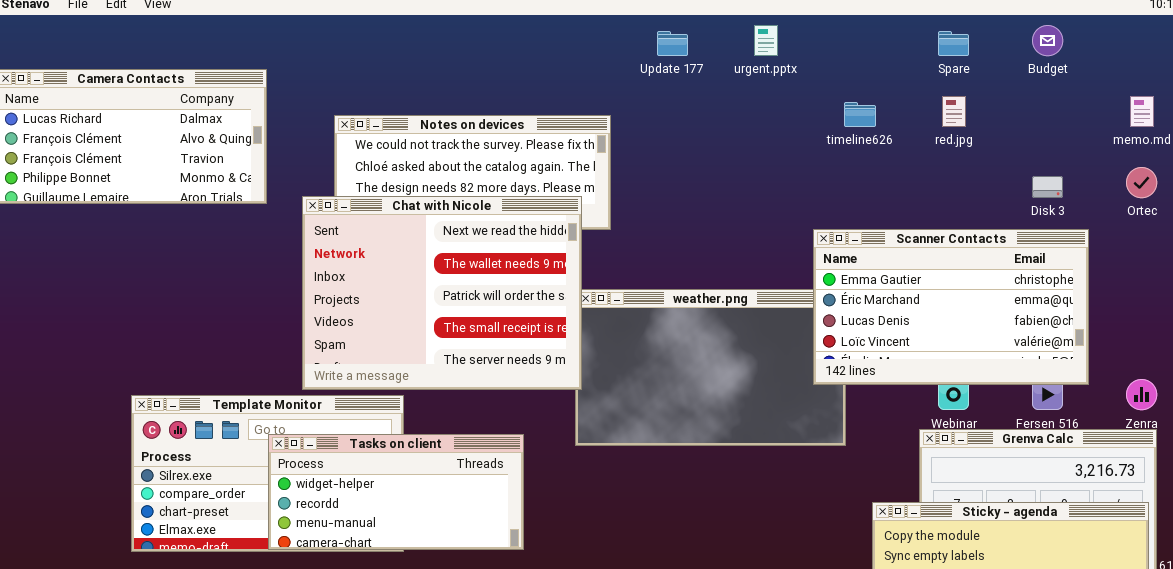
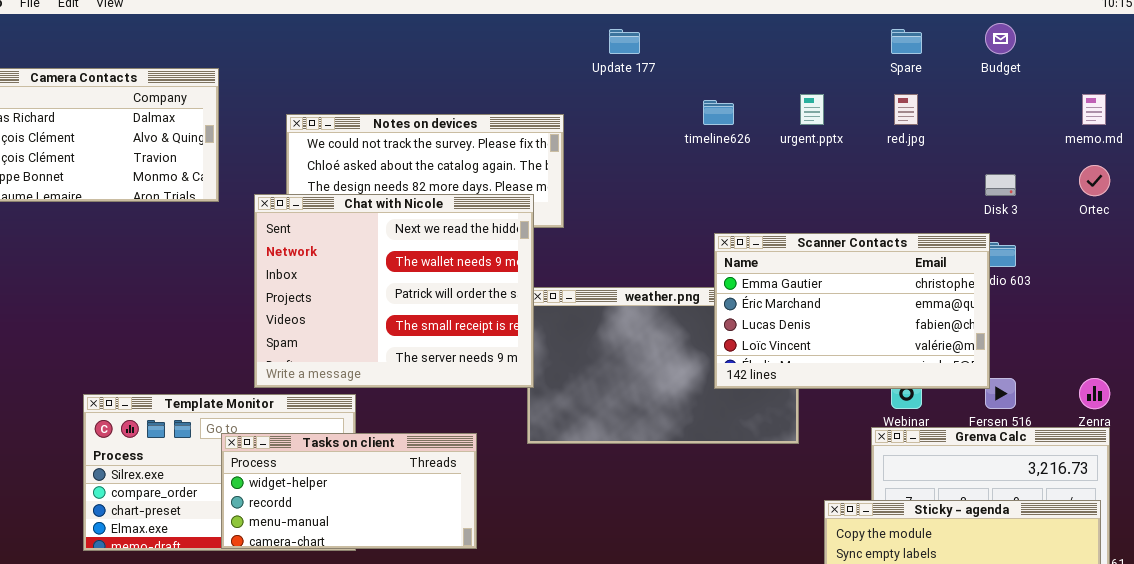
urgent.pptx: [754,25,778,56] -> [800,94,824,125], moved
timeline626: [844,102,876,127] -> [703,100,734,125], moved
Scanner Contacts: [813,229,1089,385] -> [714,233,990,389], moved

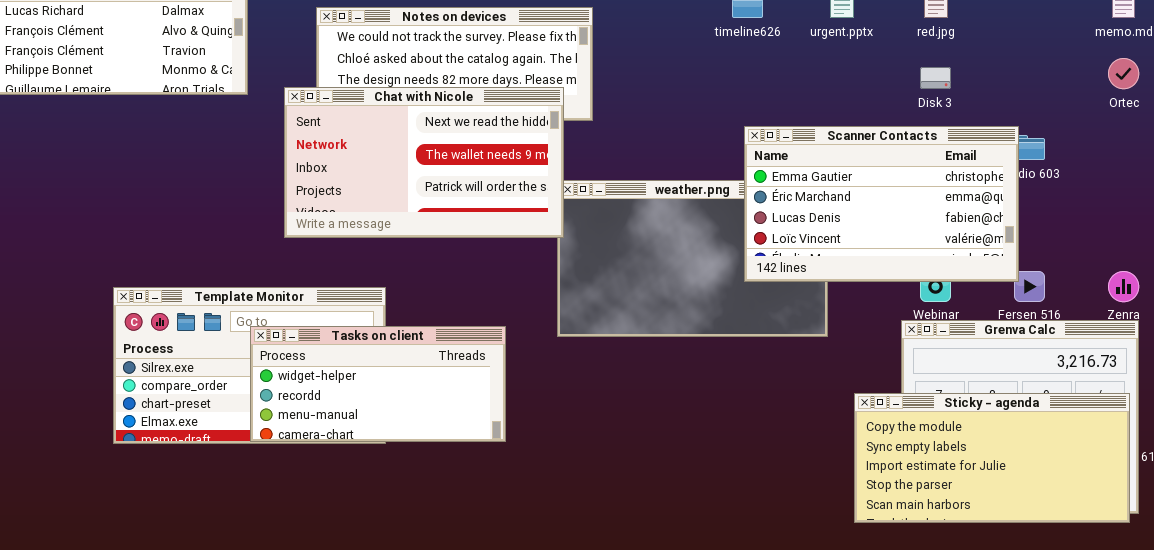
Disk 3: [985,174,1016,196] -> [920,67,951,89], moved
Chat with Nicole: [254,194,534,388] -> [284,87,564,238], resized

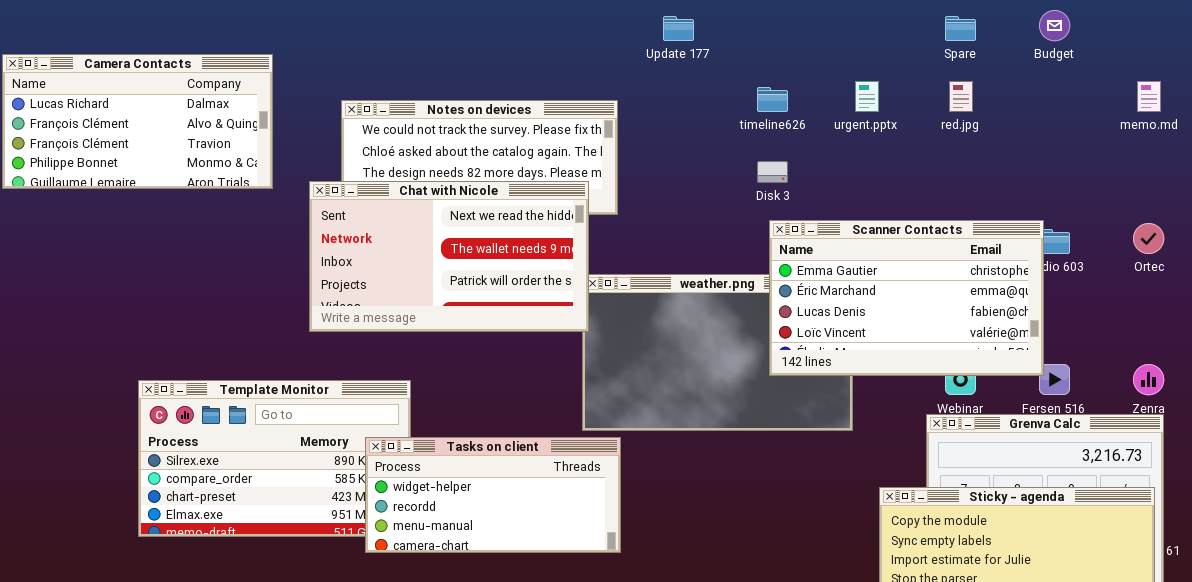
Ortec: [1108,58,1139,89] -> [1133,223,1164,254], moved
Disk 3: [920,67,951,89] -> [757,161,788,183], moved
Tasks on client: [250,326,506,442] -> [365,437,621,553], moved

